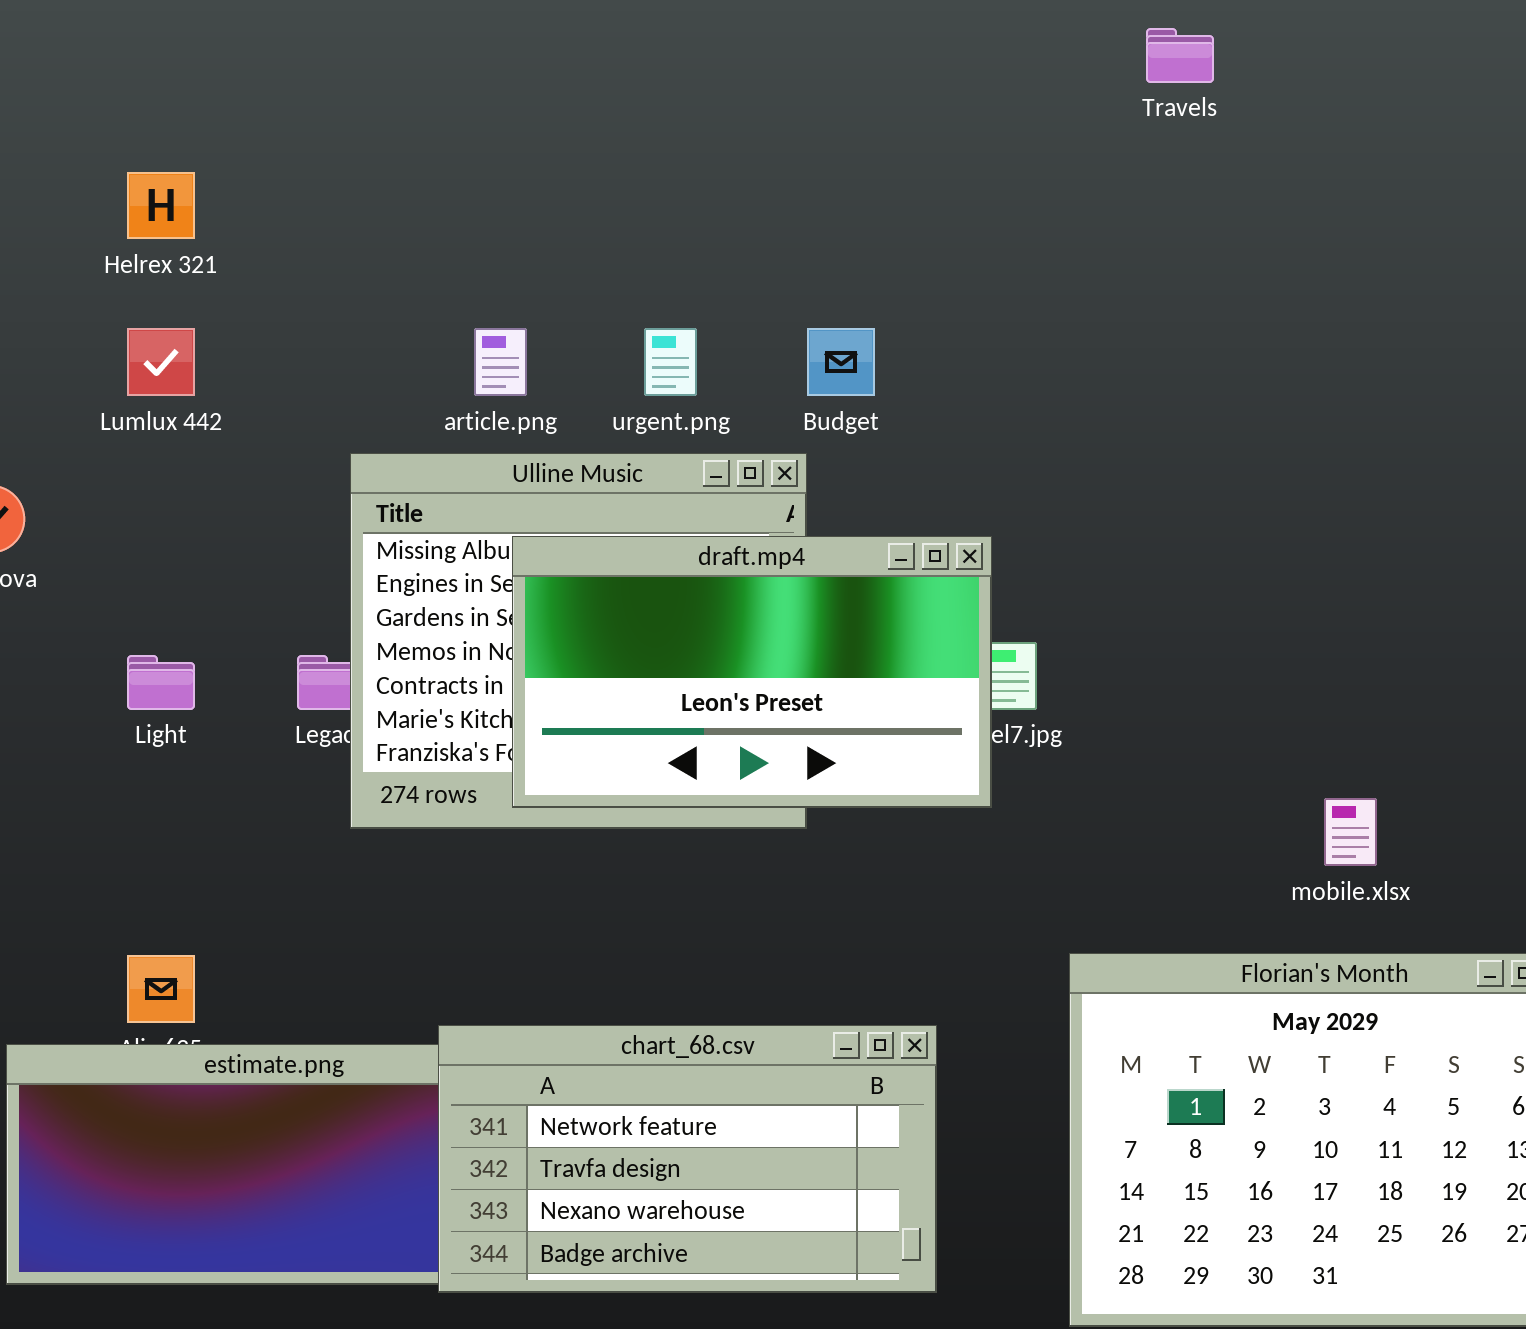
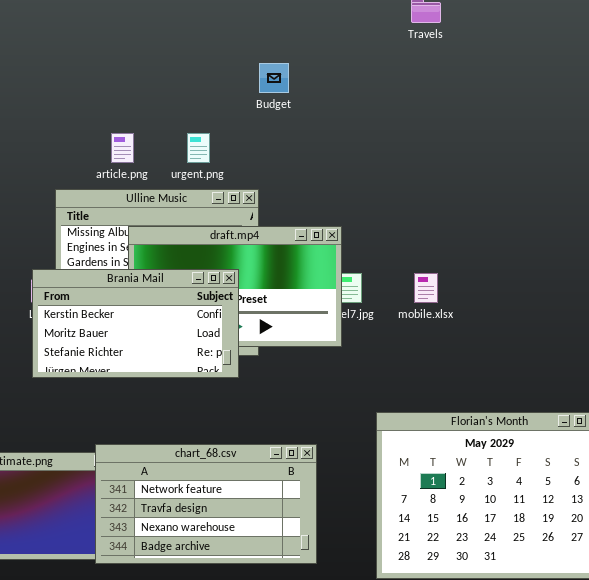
Budget: [807,328,875,396] -> [259,63,289,93], moved
Brania Mail: none -> [32,269,239,378], opened
mobile.xlsx: [1324,798,1377,866] -> [414,273,438,303], moved

